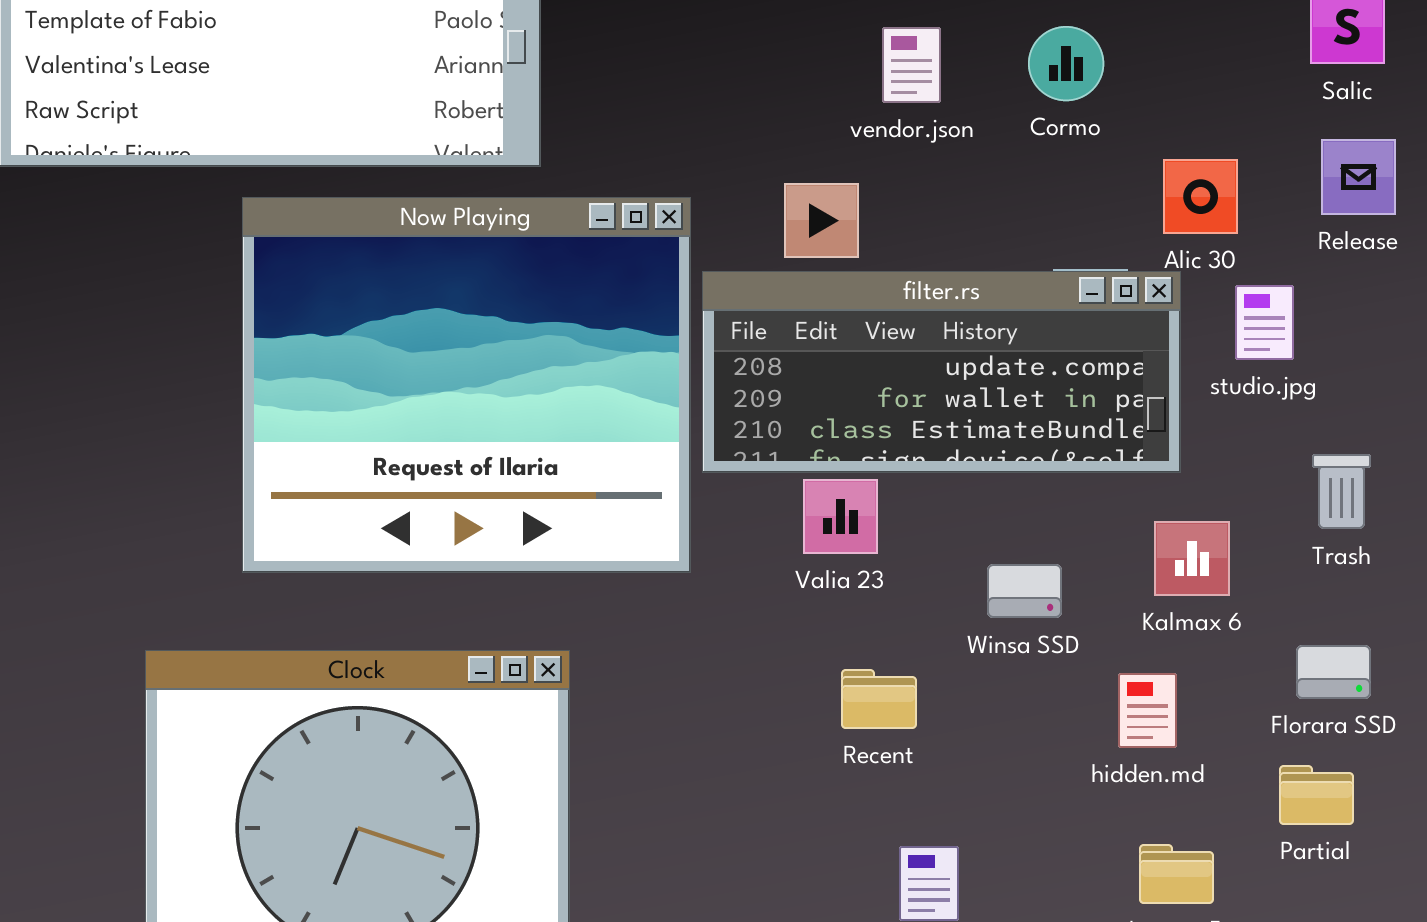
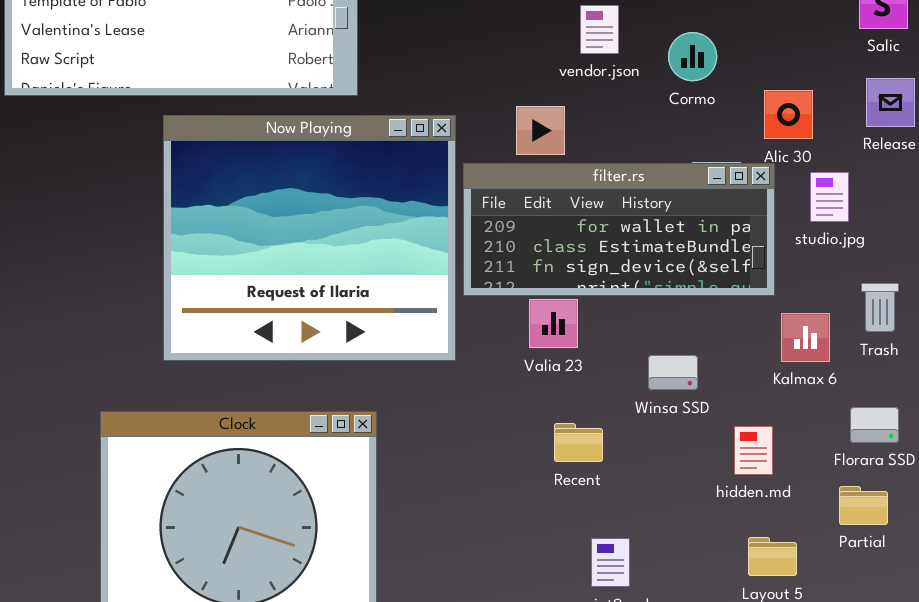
Cormo: [1028,26,1104,101] -> [668,32,717,81], moved
filter.rs: [702,271,1181,473] -> [463,163,775,296], scrolled down 1 row
Kalmax 6: [1154,521,1230,596] -> [781,313,830,362], moved

